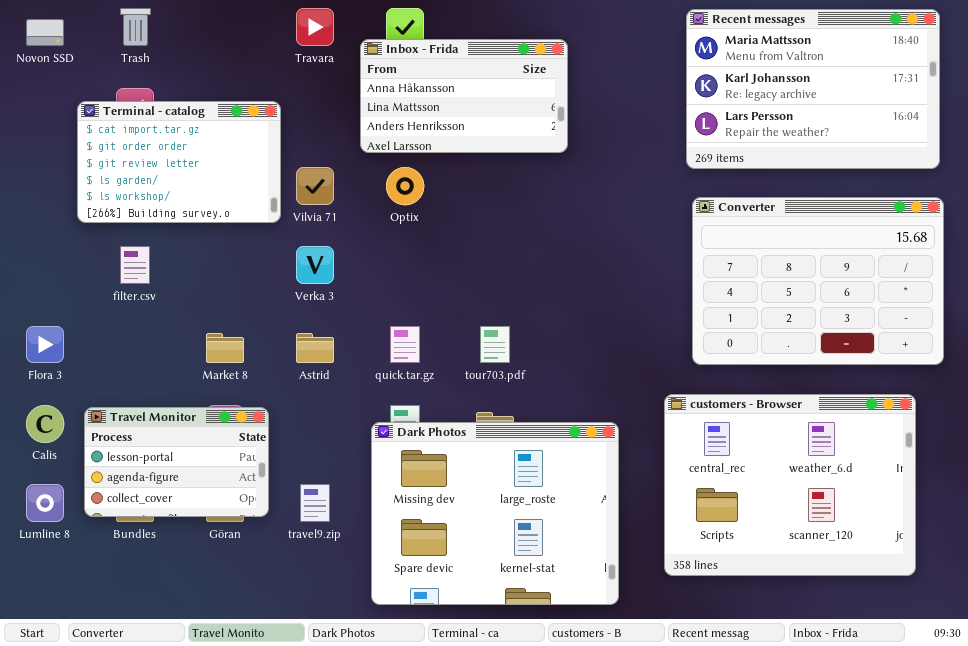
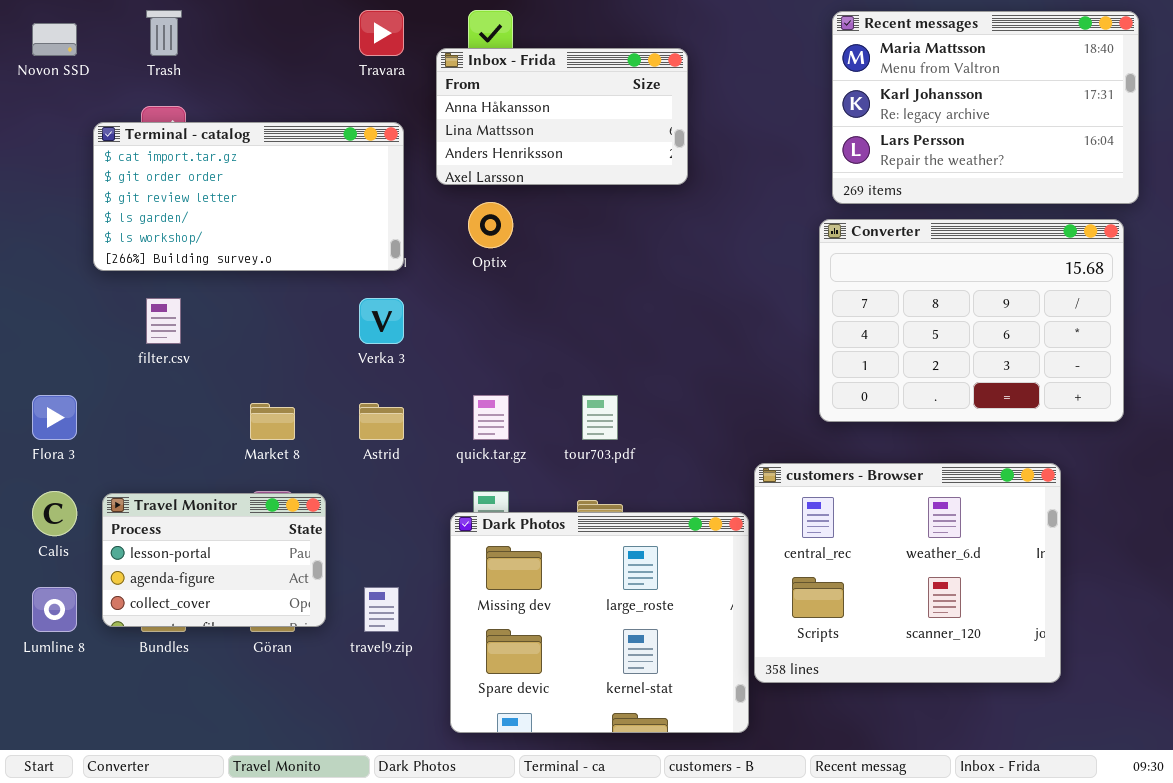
Terminal - catalog: [77,101,281,223] -> [93,122,404,271], resized
Converter: [692,197,944,365] -> [819,219,1124,422], moved
customers - Browser: [664,394,916,576] -> [754,463,1061,683], moved

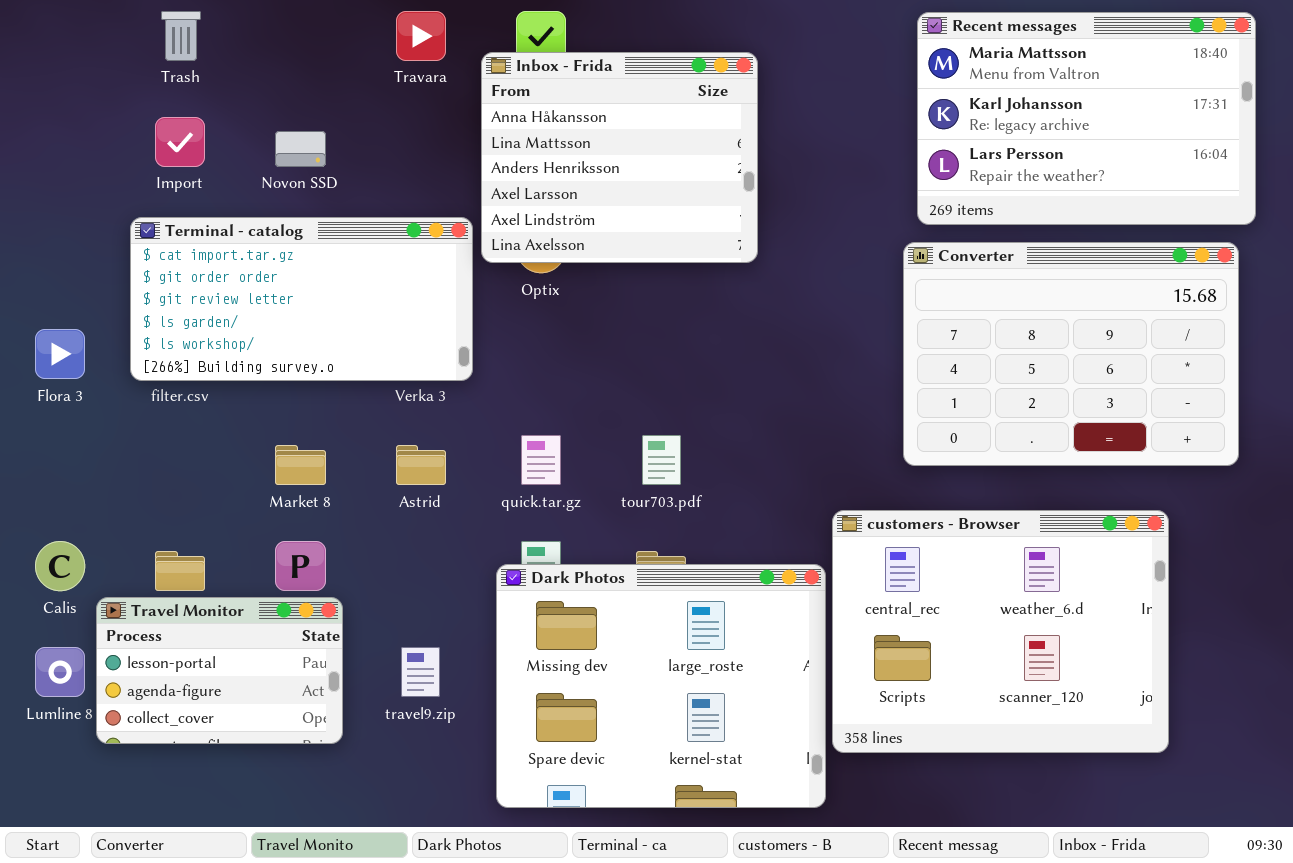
Novon SSD: [32,23,77,56] -> [275,131,326,167], moved
Inbox - Frida: [436,48,688,185] -> [481,52,758,263], resized
Terminal - catalog: [93,122,404,271] -> [130,217,473,381], moved
Flora 3: [32,395,77,440] -> [35,329,85,379], moved
Travel Monitor: [102,493,326,627] -> [96,597,343,744], moved

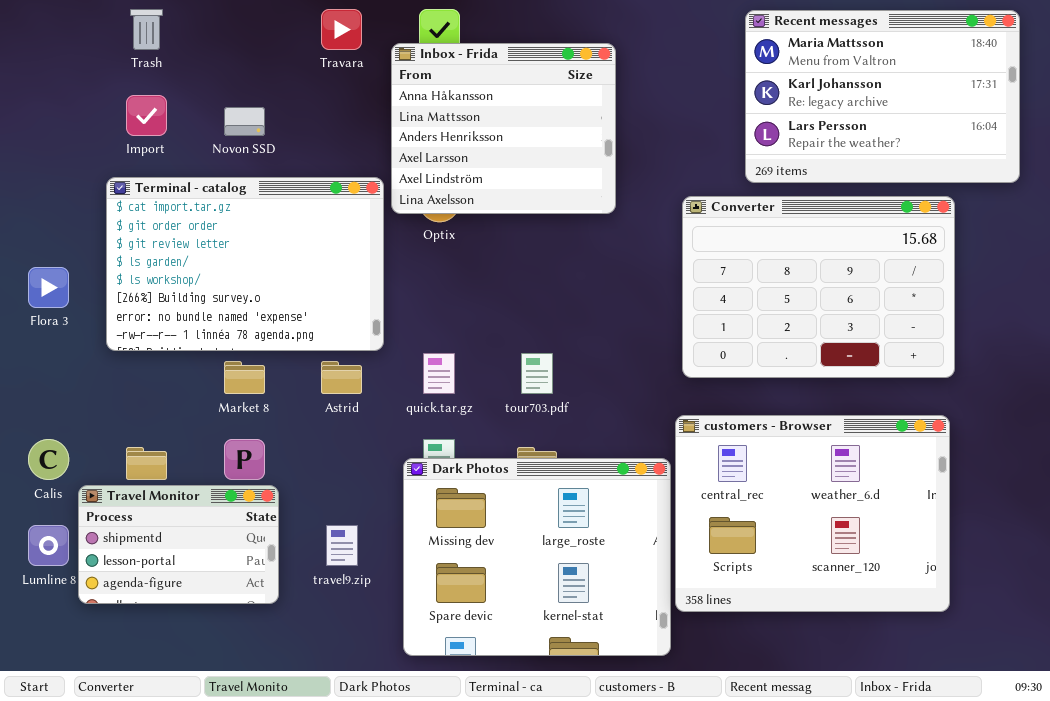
Terminal - catalog: [130,217,473,381] -> [106,177,384,351], resized
Converter: [903,242,1239,466] -> [682,196,955,378], moved
Travel Monitor: [96,597,343,744] -> [78,485,279,604], scrolled up 1 row

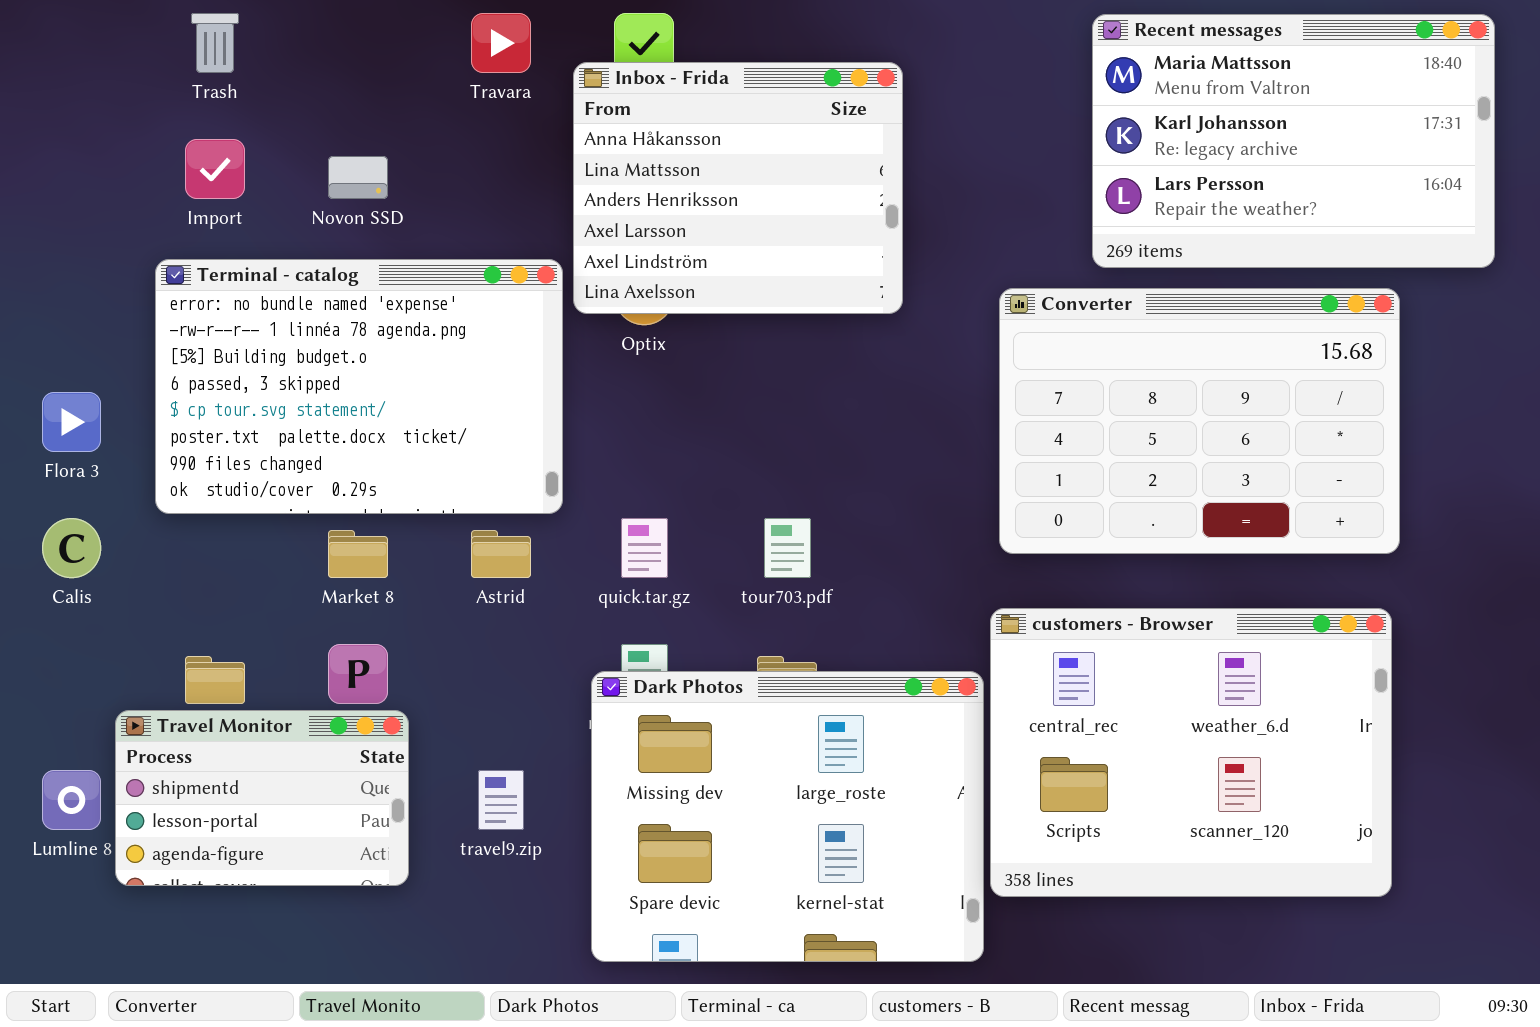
Terminal - catalog: [106,177,384,351] -> [155,259,563,514], scrolled down 6 rows
Calis: [28,439,69,480] -> [42,518,101,578], moved

